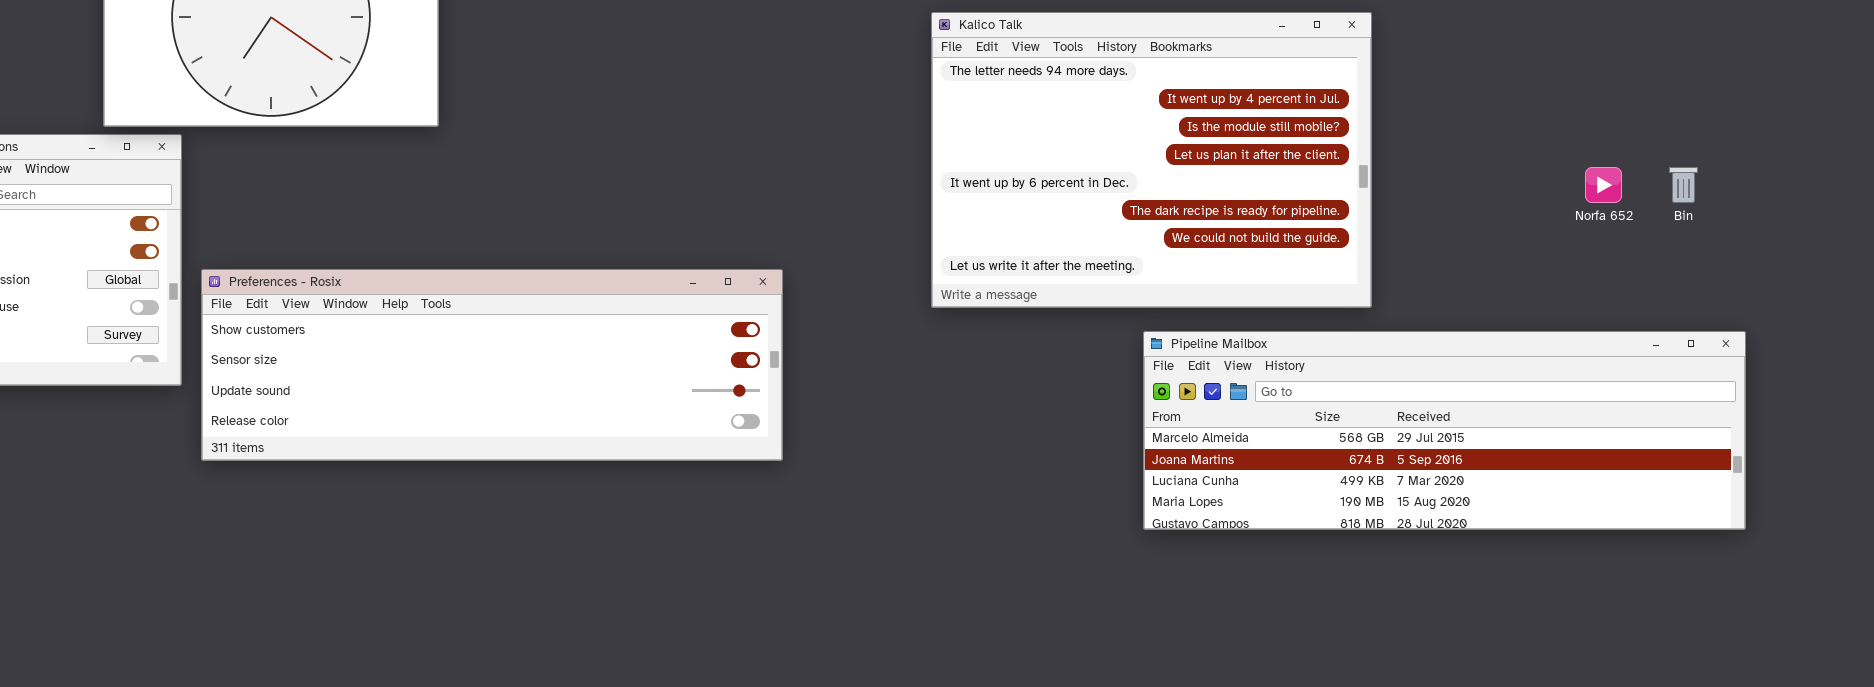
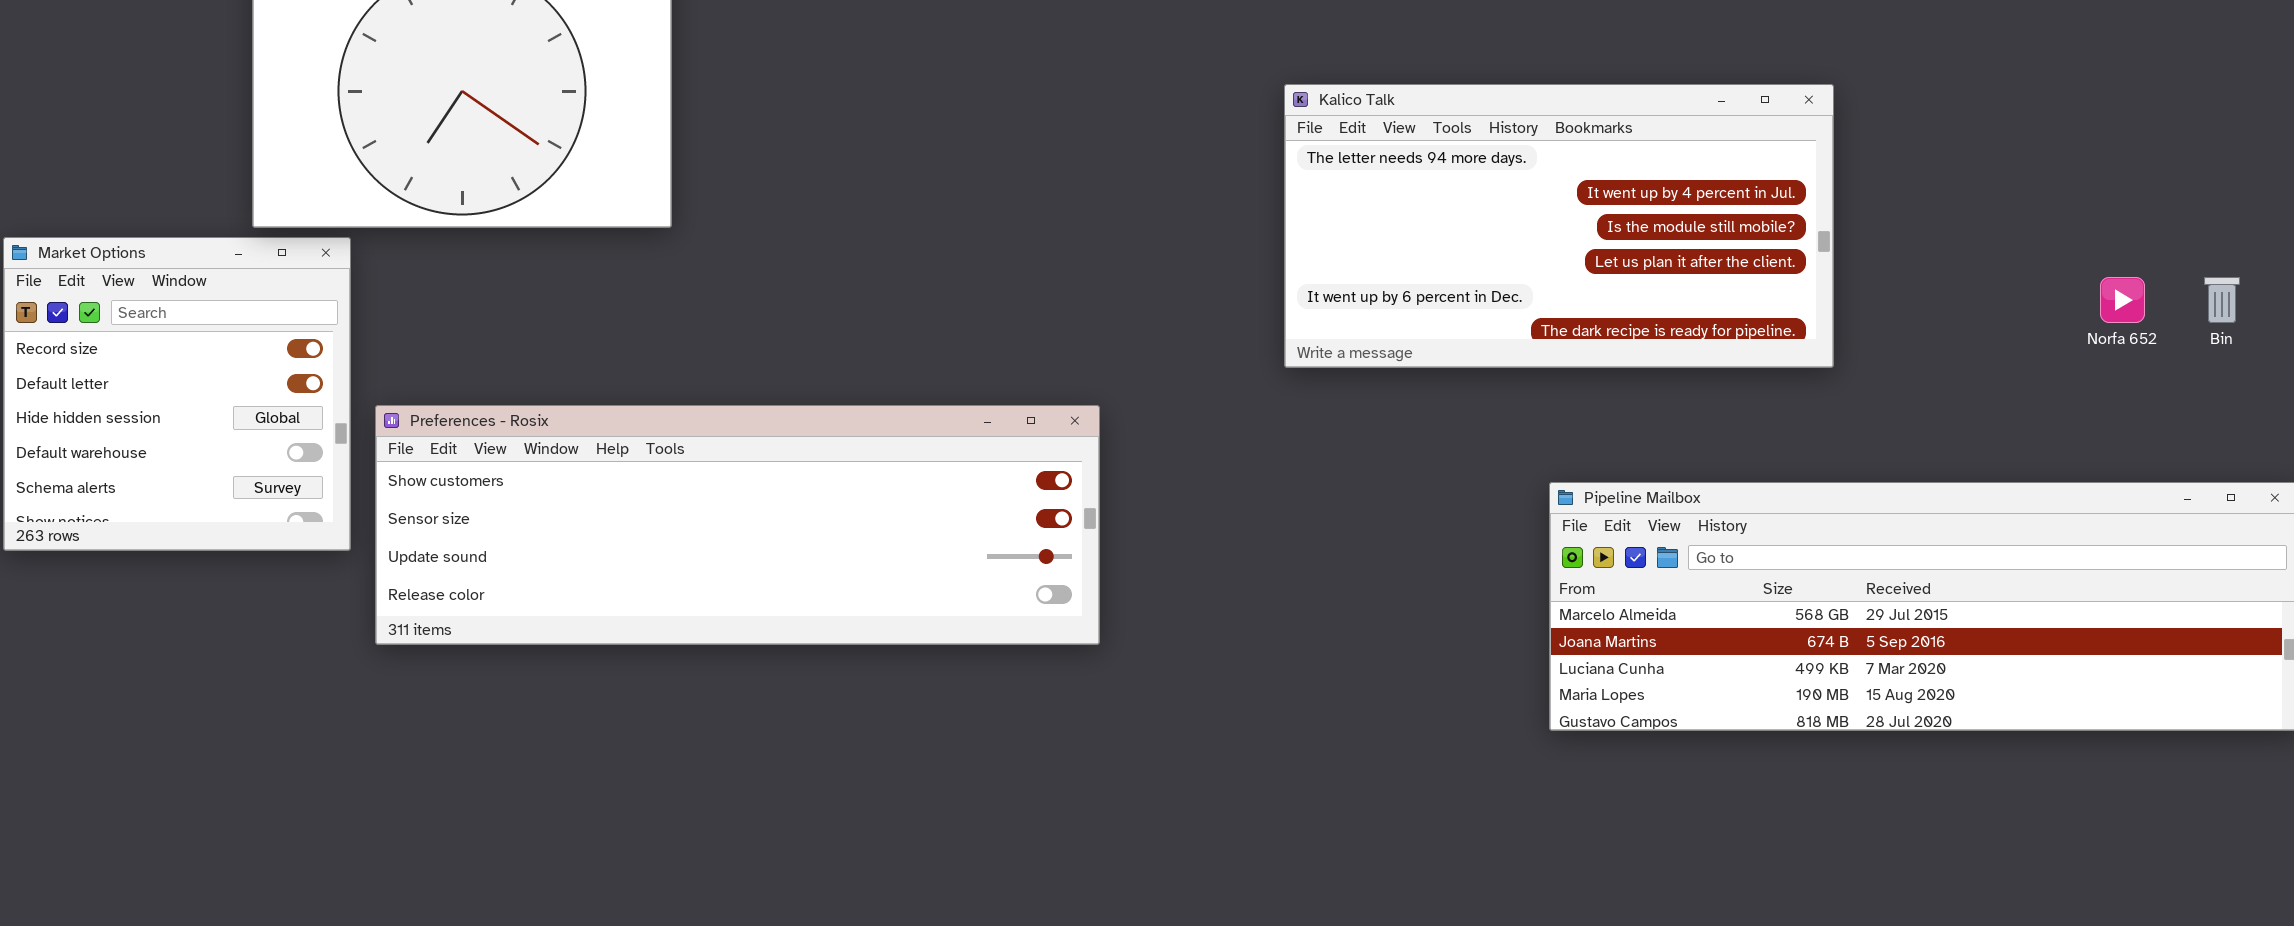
Kalico Talk: [931,12,1372,308] -> [1284,84,1834,368], resized

